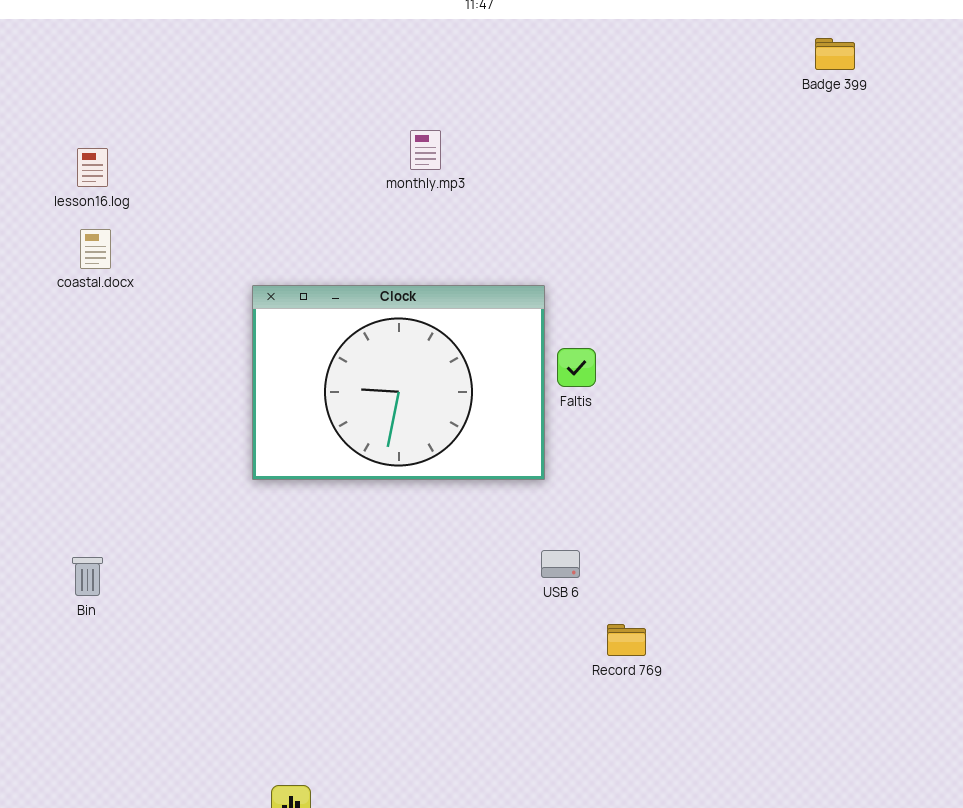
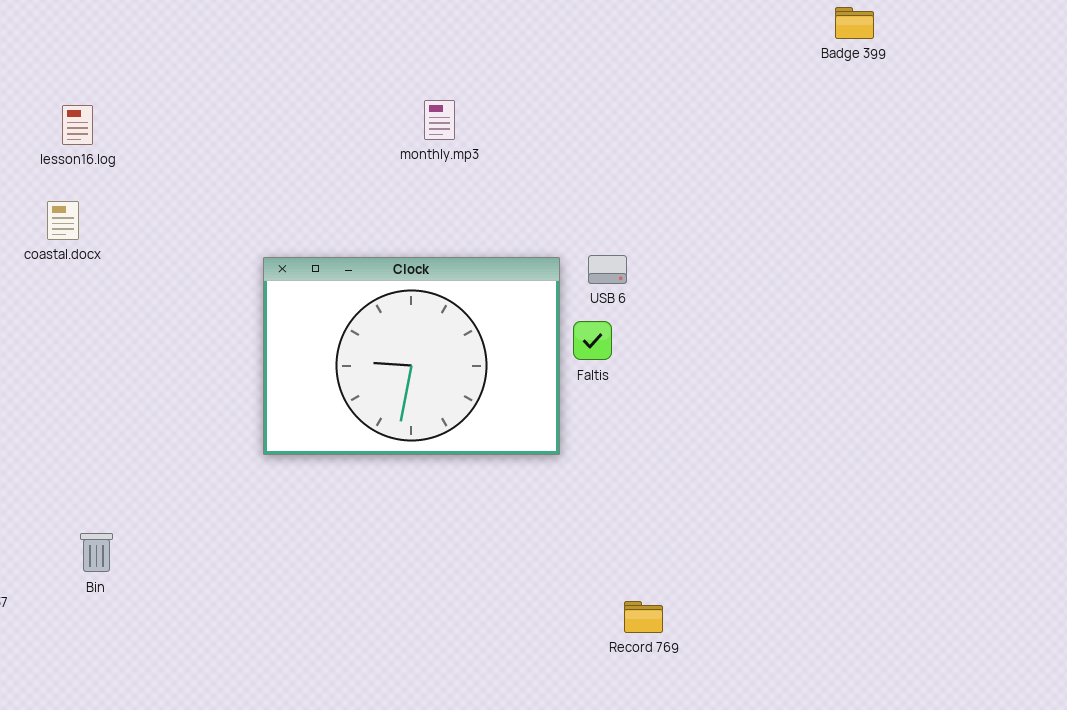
lesson16.log: [77,148,108,187] -> [62,105,93,145], moved
coastal.docx: [80,229,111,269] -> [47,201,79,240], moved
USB 6: [541,550,580,578] -> [588,255,627,284], moved

